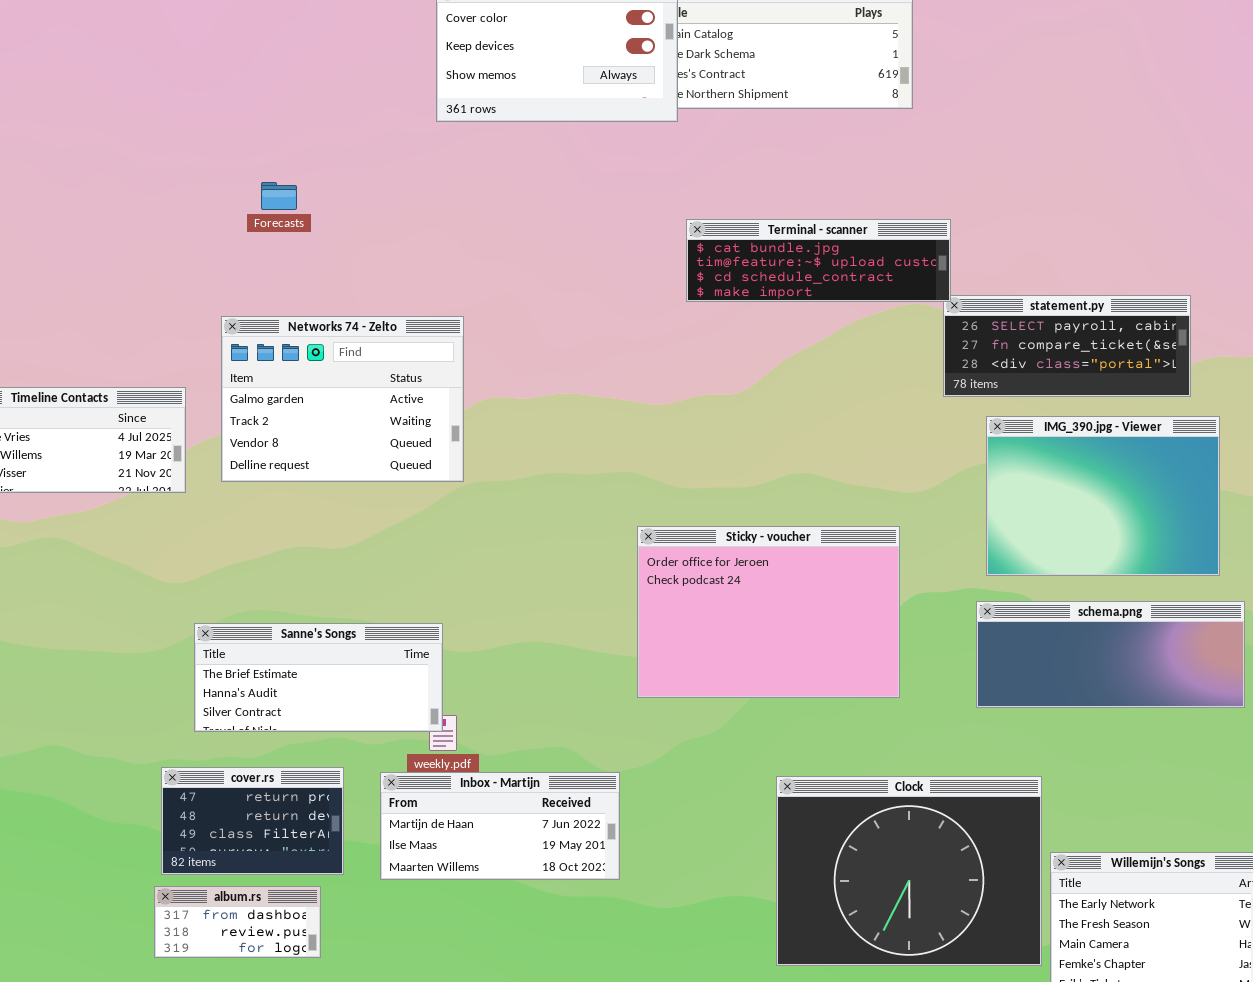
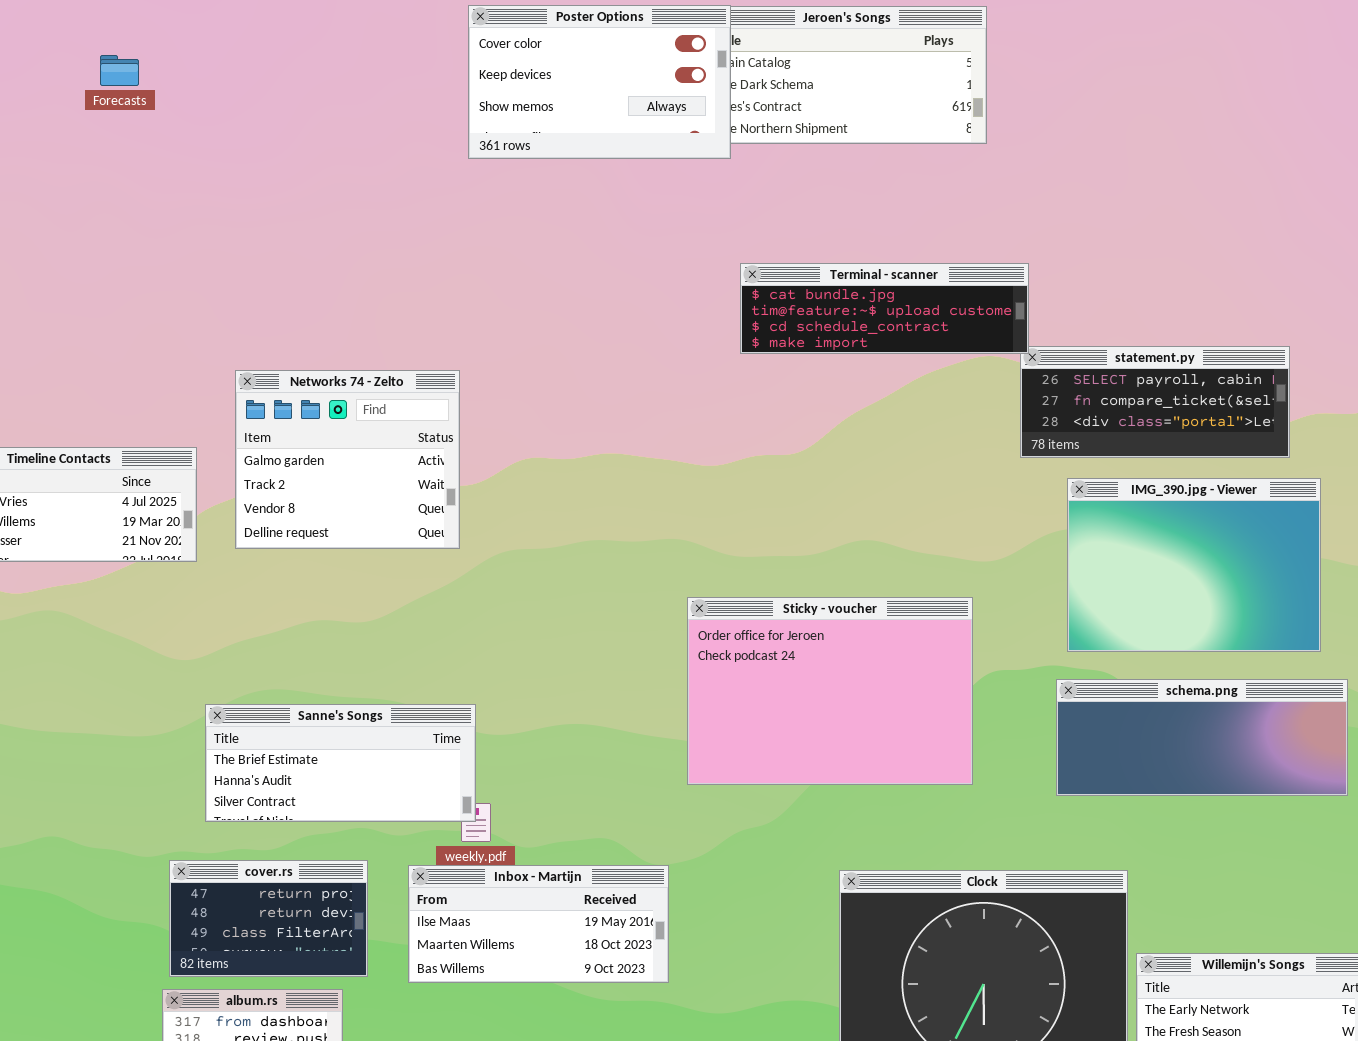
Forecasts: [261,182,297,210] -> [100,55,139,86], moved
Networks 74 - Zelto: [221,316,464,482] -> [235,370,460,549], resized
Inbox - Martijn: [380,772,620,880] -> [408,865,669,983], scrolled down 1 row

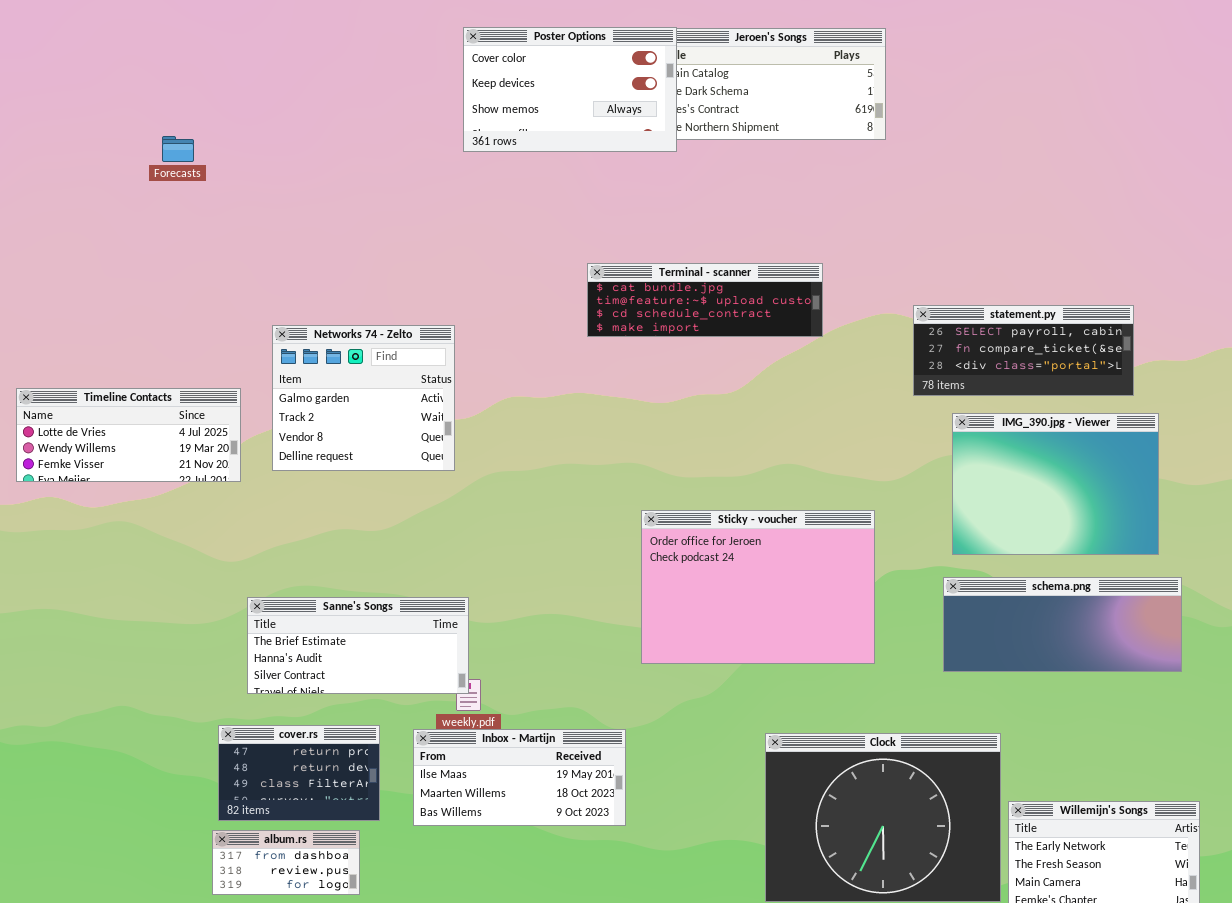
Forecasts: [100,55,139,86] -> [162,136,194,162], moved
Terminal - scanner: [740,263,1029,354] -> [587,263,823,337], moved

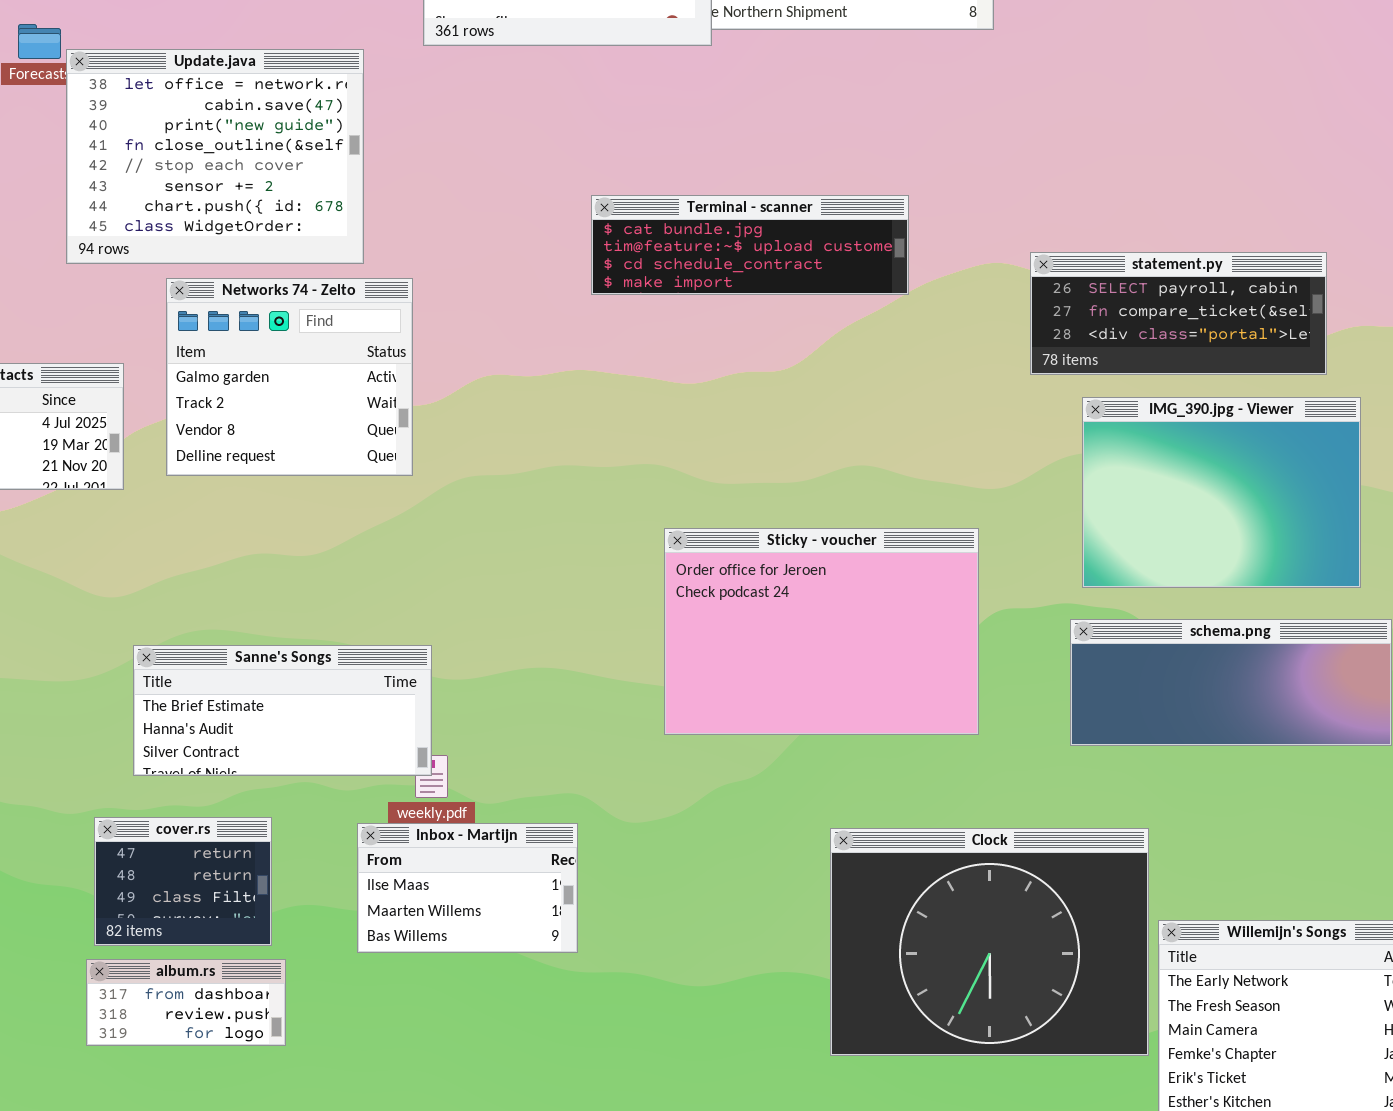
Update.java: none -> [66,49,364,264], opened
cover.rs: [218,725,380,821] -> [94,817,272,946], resized
Inbox - Martijn: [413,729,626,826] -> [357,823,578,953], resized

